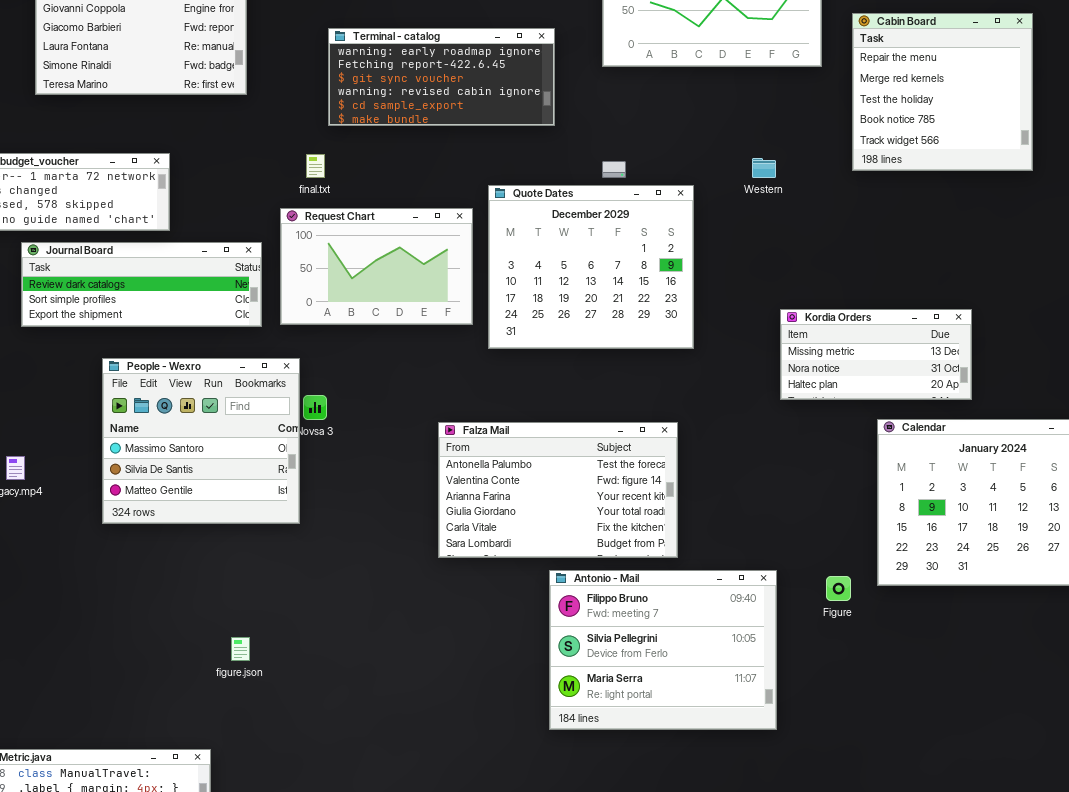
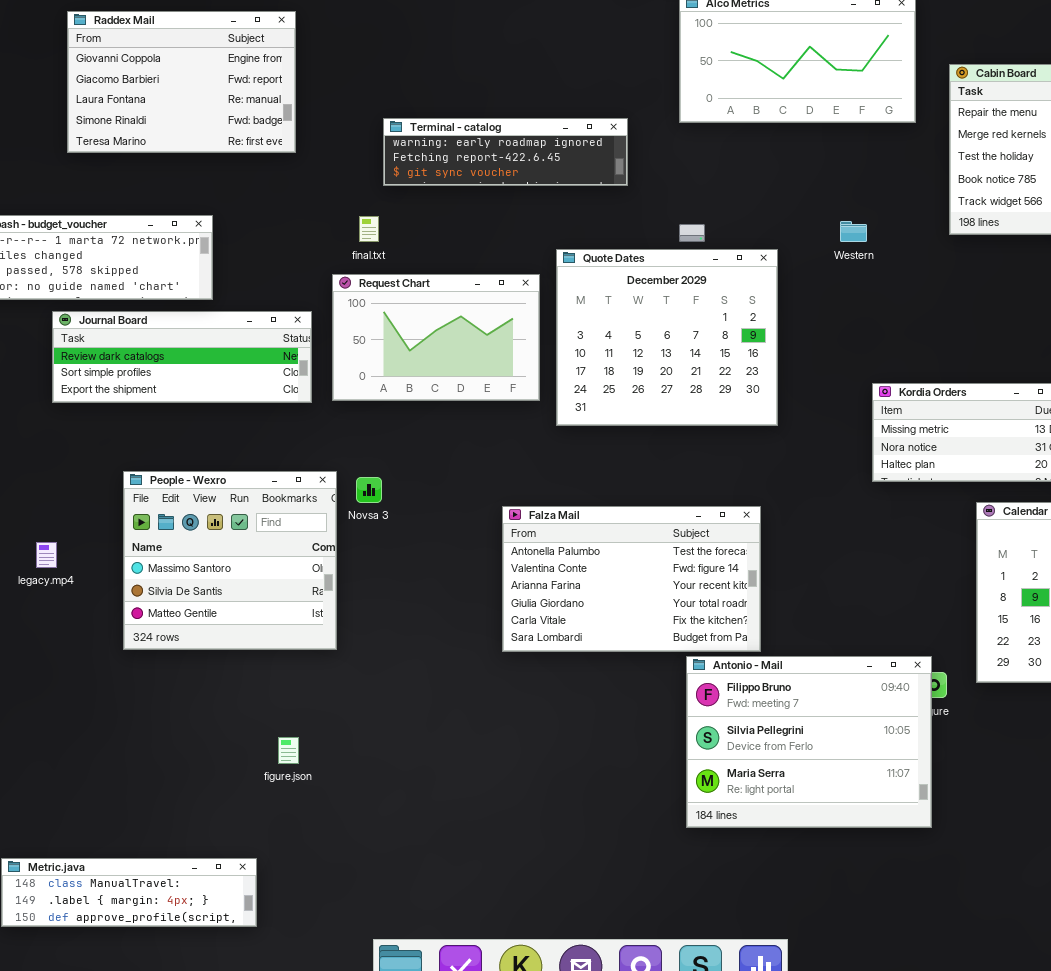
Terminal - catalog: [328,28,555,126] -> [383,118,628,186], resized
People - Wexro: [102,358,300,524] -> [123,471,337,650], moved
Antonio - Mail: [549,570,777,730] -> [686,656,932,828], moved

